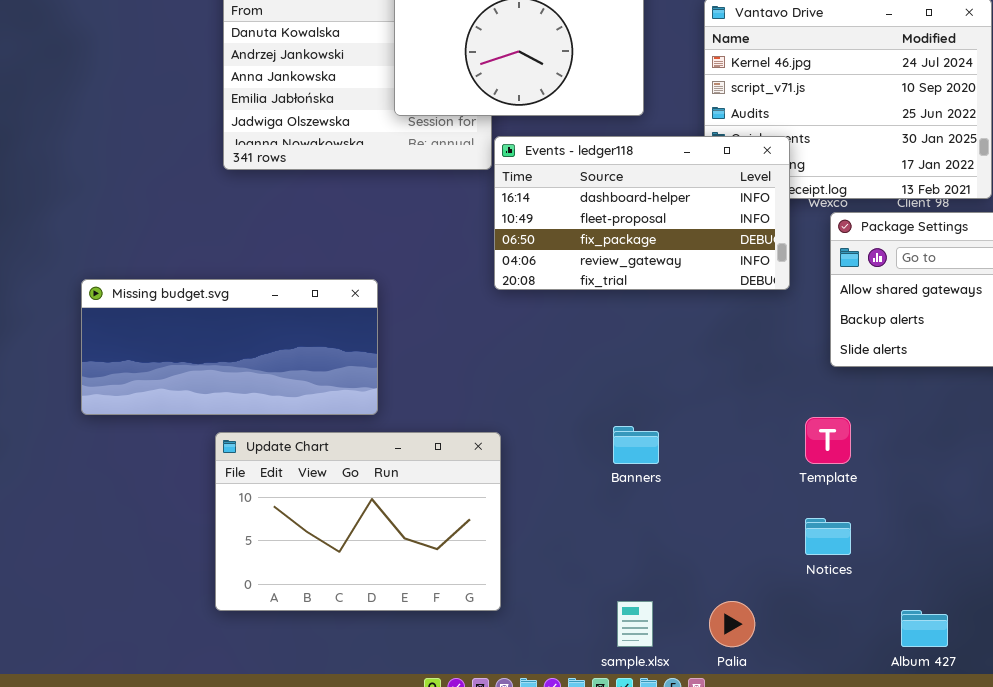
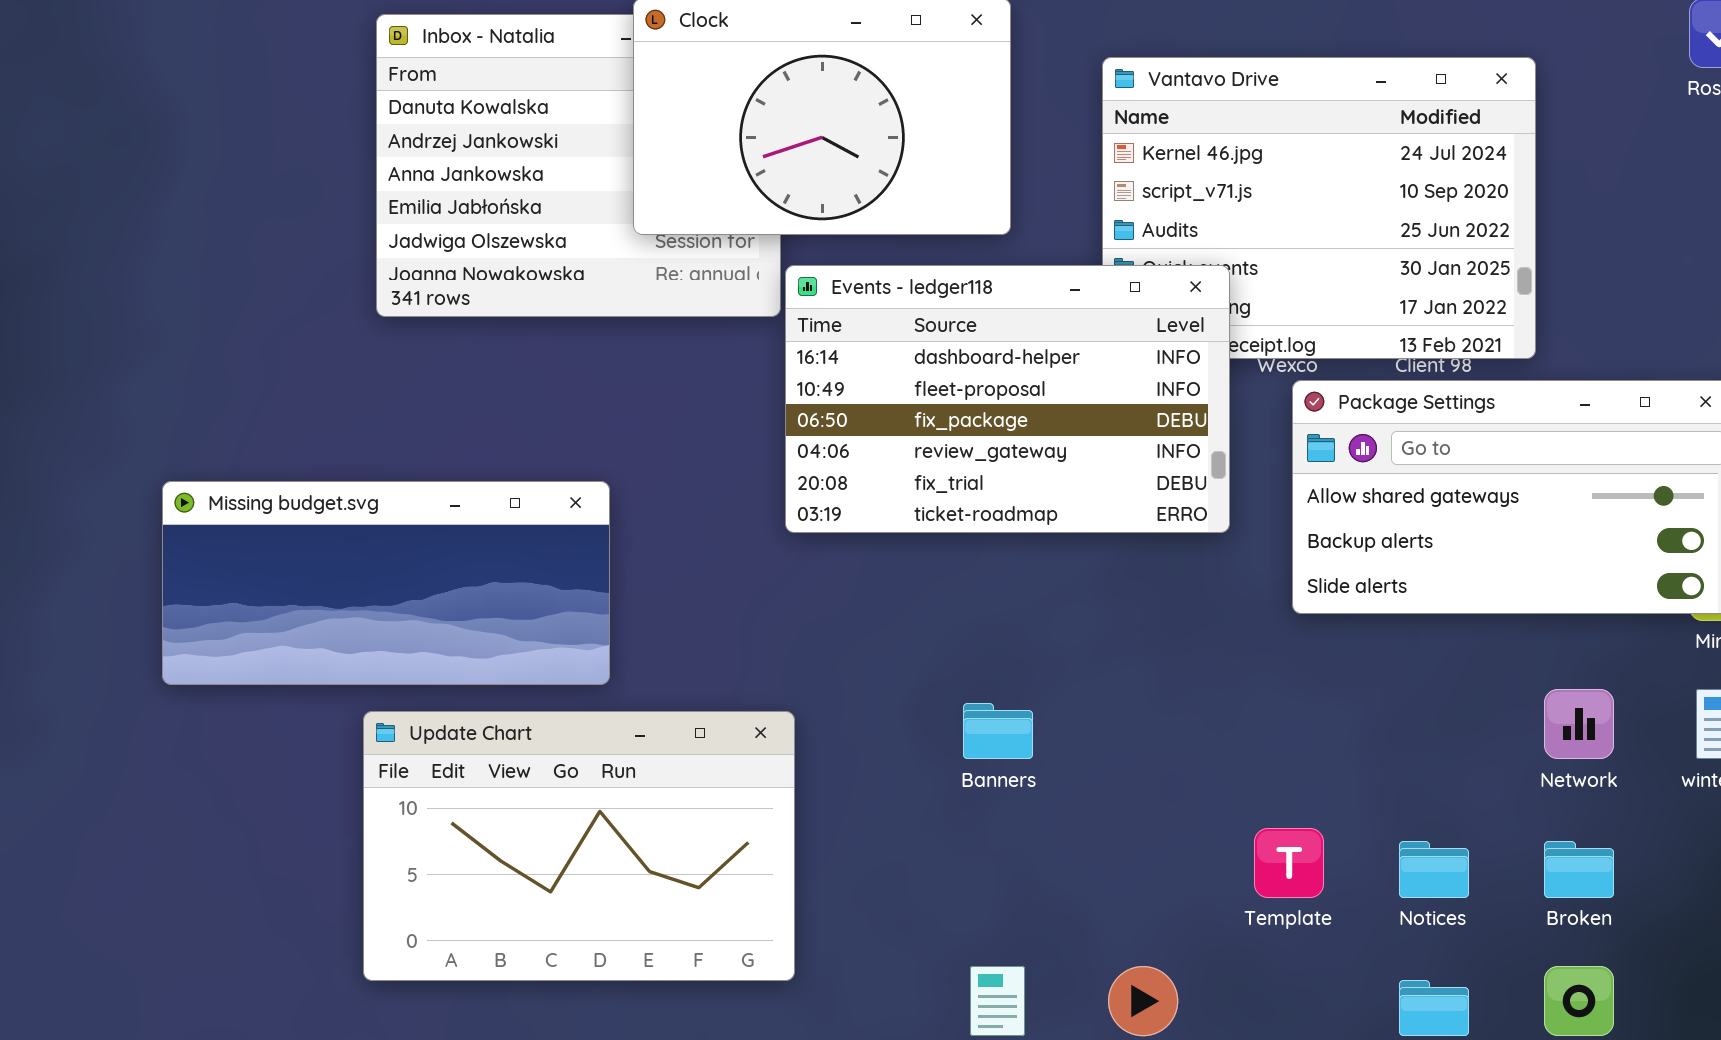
Events - ledger118: [494,136,790,290] -> [785,265,1230,533], resized
Template: [805,417,851,464] -> [1254,828,1324,898], moved
Notices: [805,518,851,555] -> [1399,841,1469,898], moved

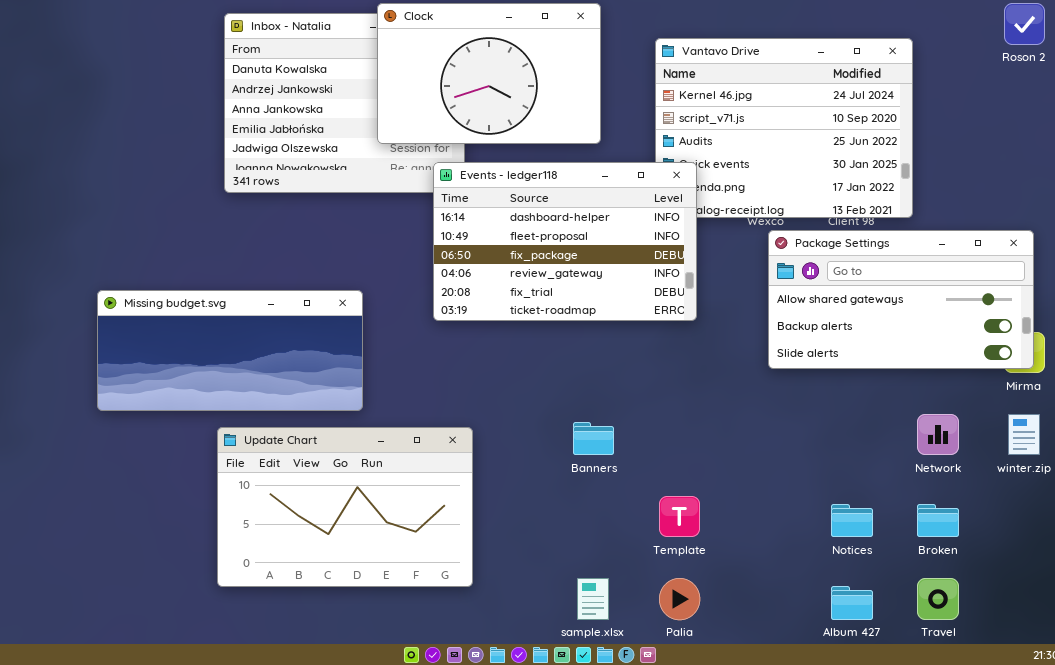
Events - ledger118: [785,265,1230,533] -> [433,162,697,321], moved
Template: [1254,828,1324,898] -> [659,496,700,537], moved

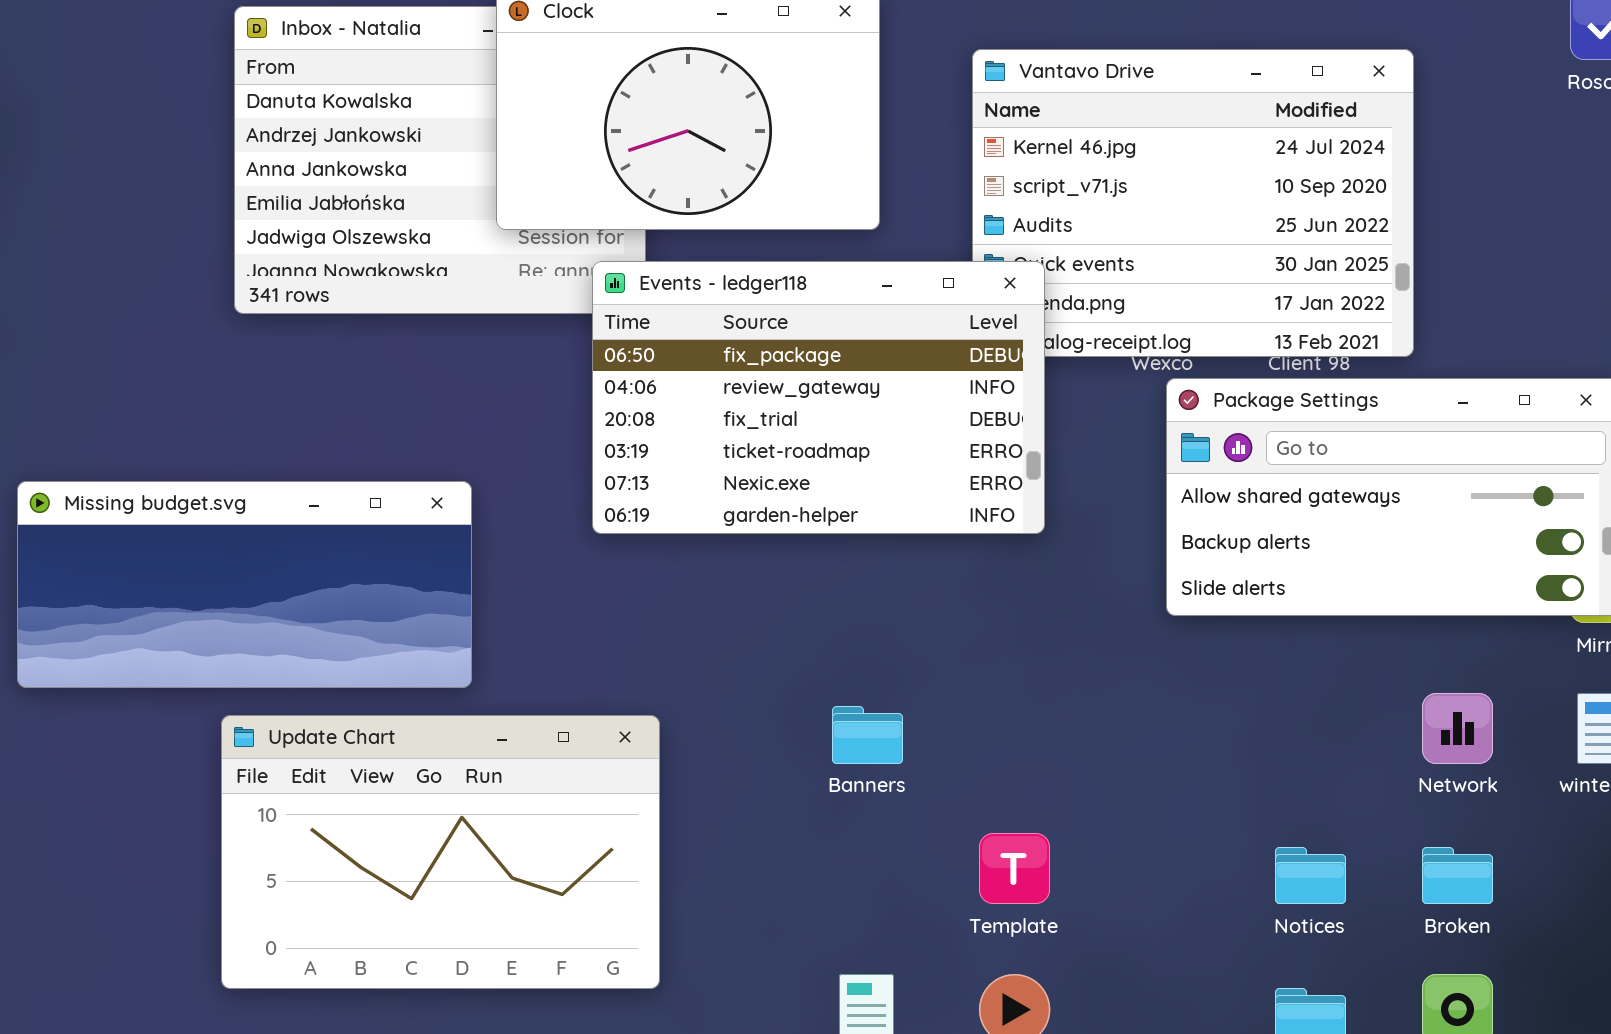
Events - ledger118: [433,162,697,321] -> [592,261,1045,534], scrolled down 2 rows

